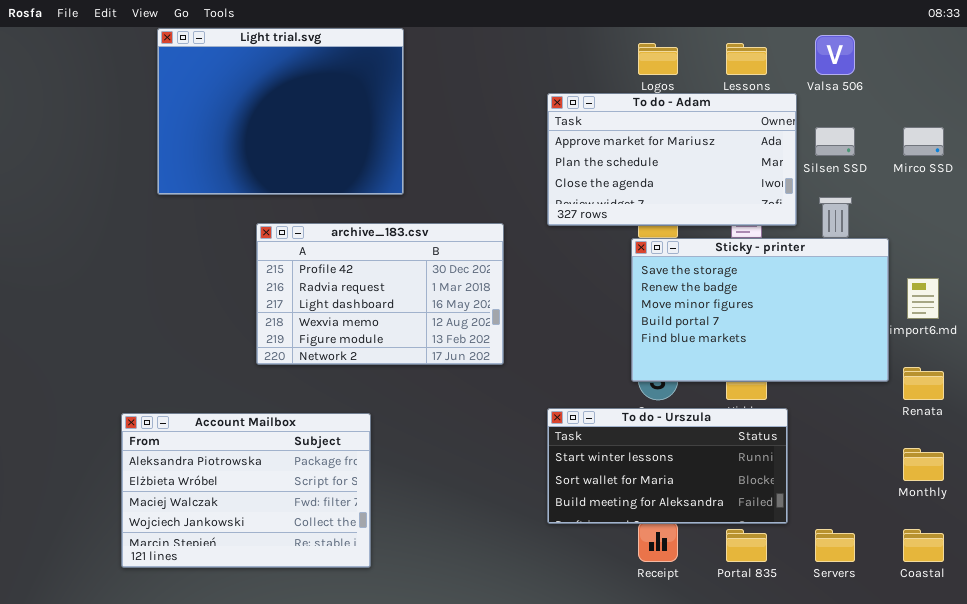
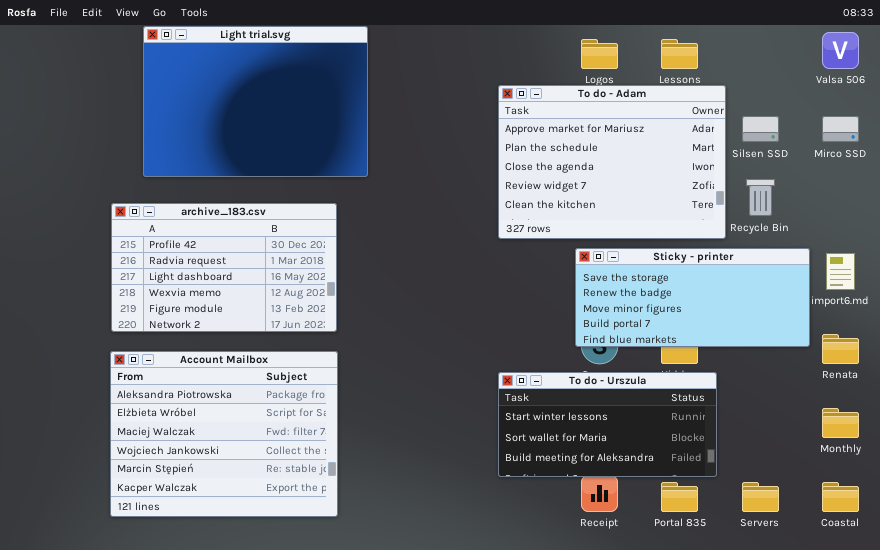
Valsa 506: [815,35,855,75] -> [822,32,859,69], moved
To do - Adam: [547,93,797,226] -> [498,85,726,239], resized
archive_183.csv: [256,223,504,365] -> [111,203,337,332], moved
Sticky - printer: [631,238,889,382] -> [575,248,810,347], resized
Account Mailbox: [121,413,371,568] -> [110,351,338,517], resized

